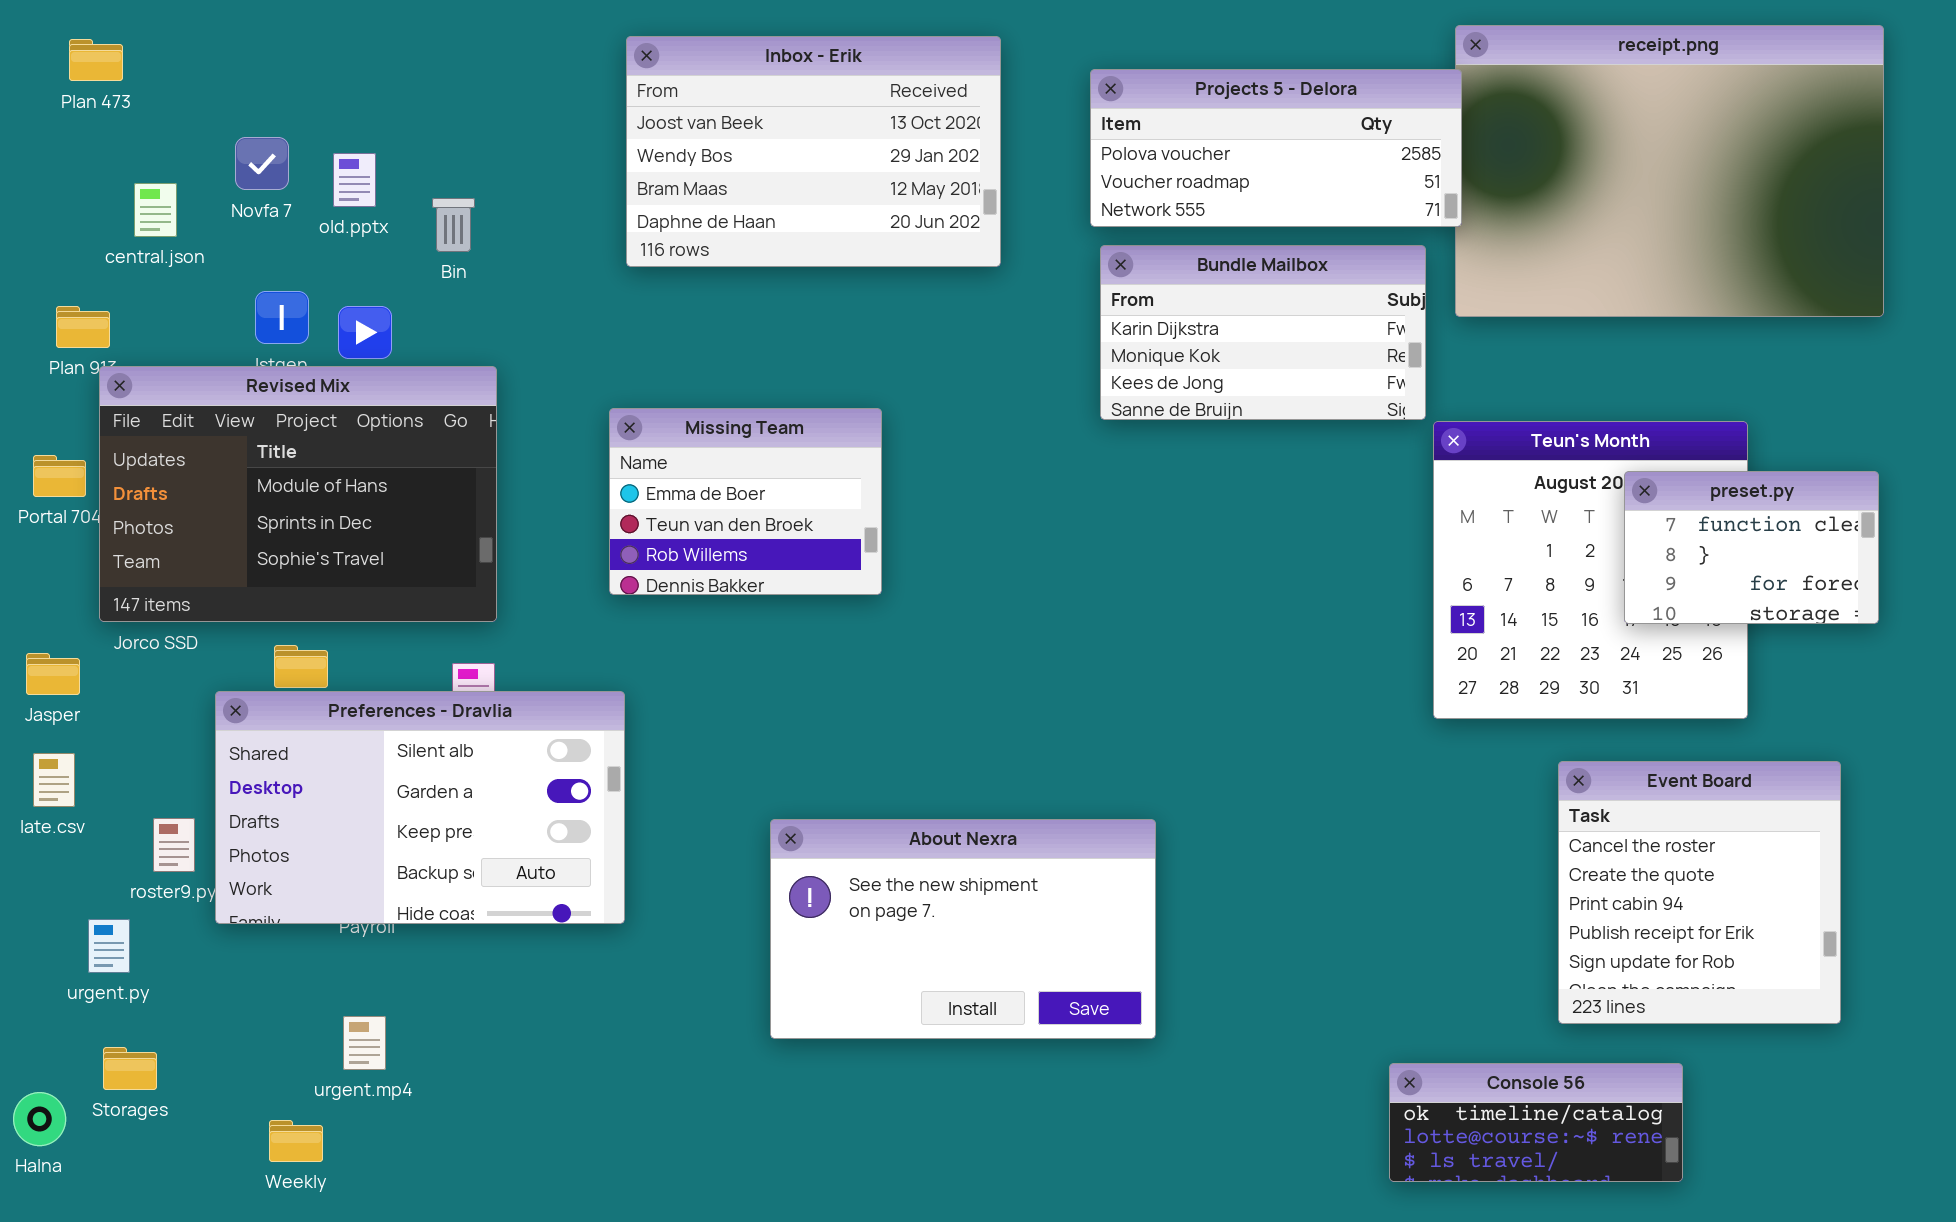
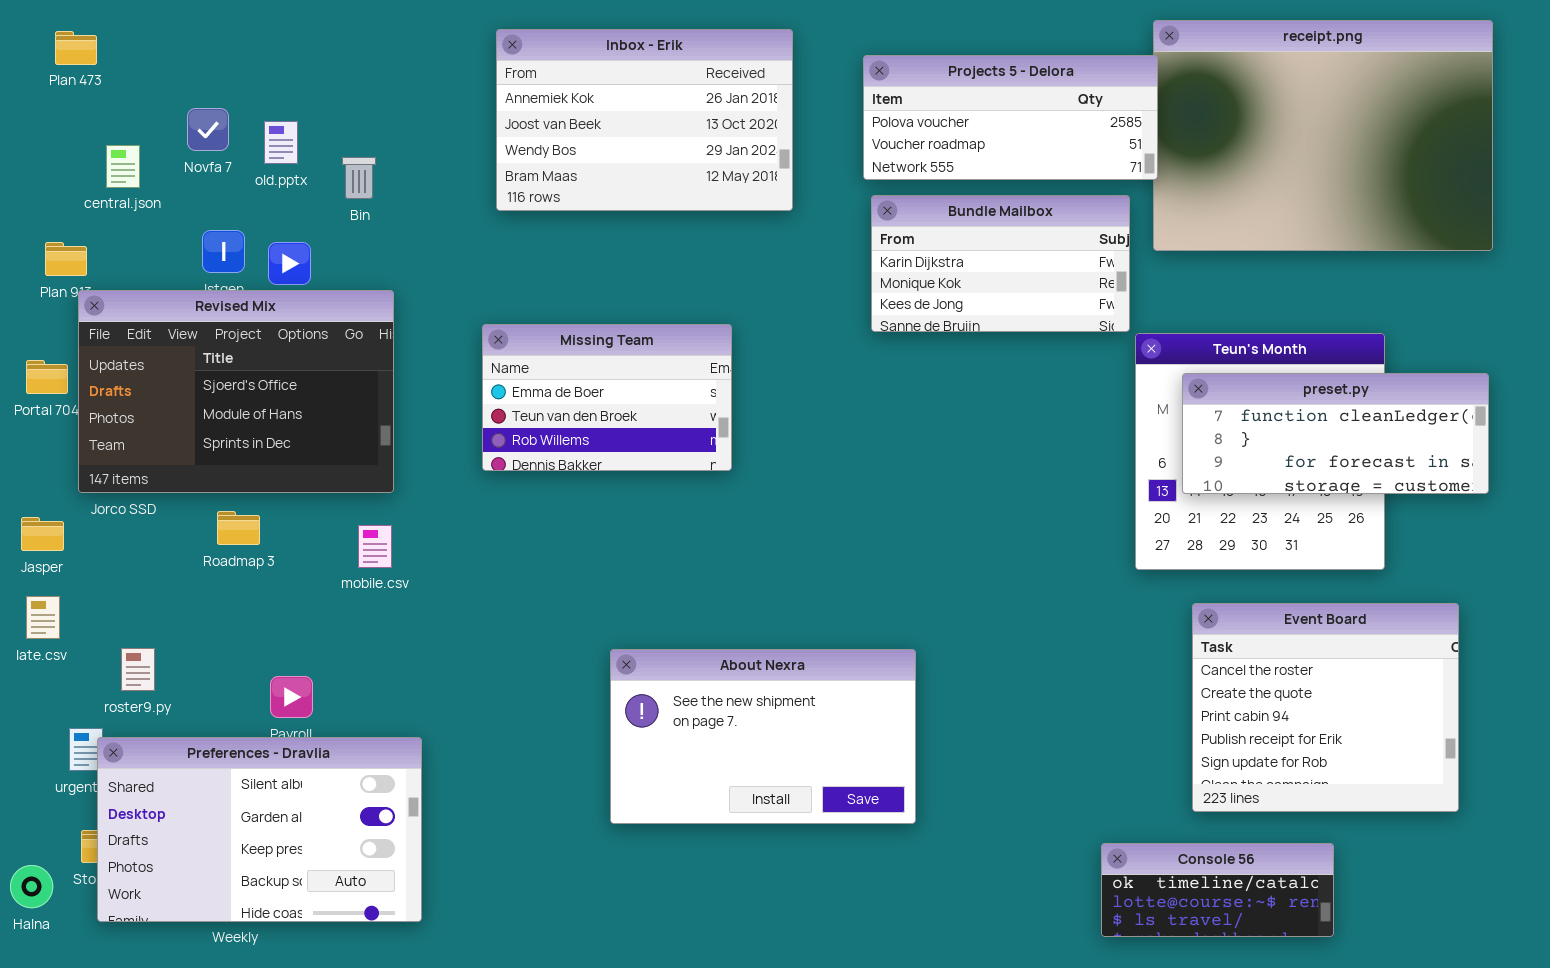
Inbox - Erik: [626,36,1001,267] -> [496,29,793,211], scrolled up 1 row
Revised Mix: [99,366,497,622] -> [78,290,394,493], scrolled up 1 row
Missing Team: [609,408,882,595] -> [482,324,732,471], resized
preset.py: [1624,471,1879,624] -> [1182,373,1489,494], resized
Preferences - Dravlia: [215,691,625,924] -> [97,737,422,922], moved
Event Board: [1558,761,1841,1024] -> [1192,603,1459,812], resized

